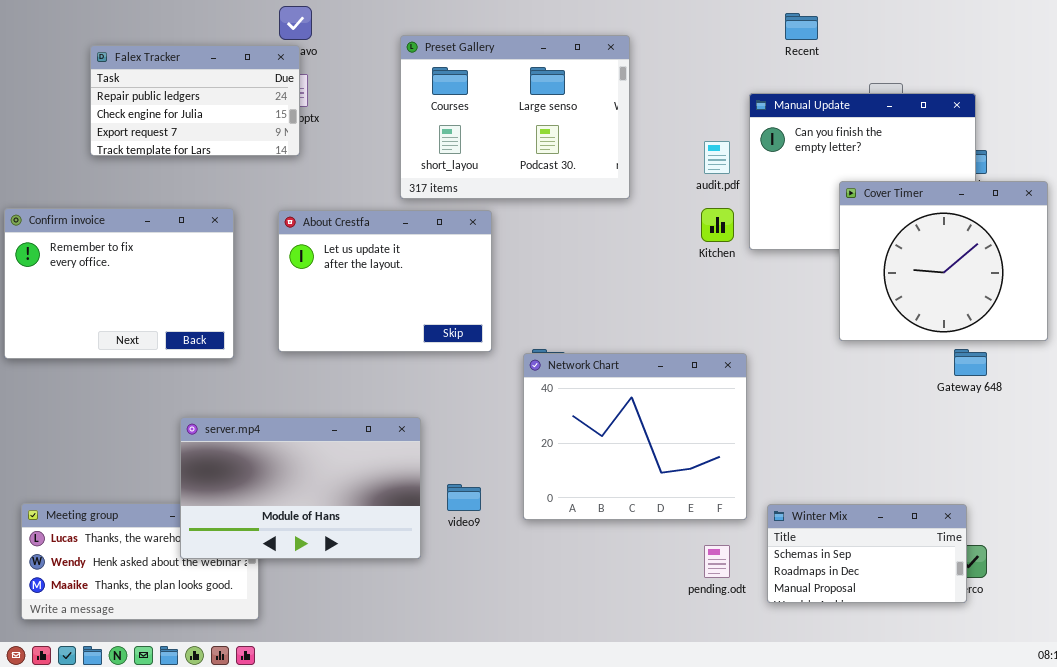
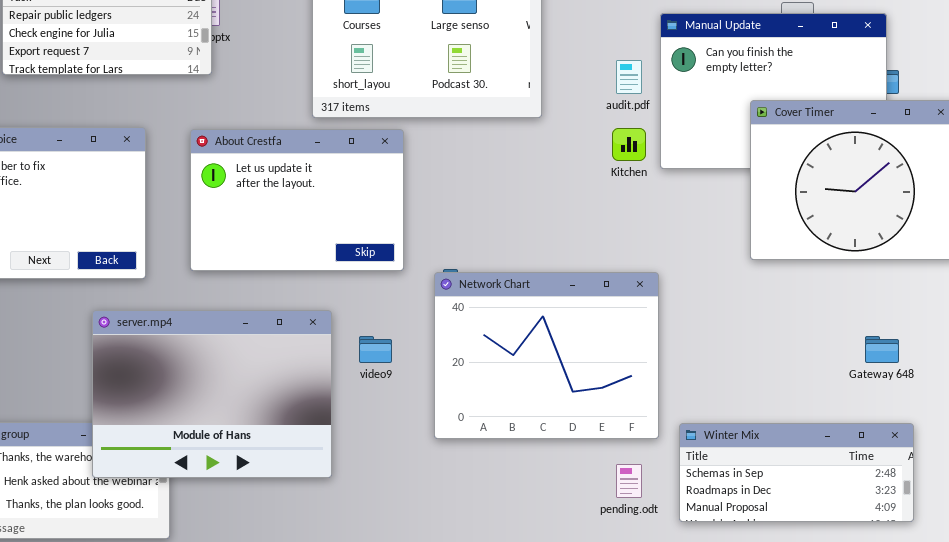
Gateway 648: [954,349,987,376] -> [865,336,899,363], moved
server.mp4: [180,417,421,559] -> [92,310,332,478], resized
video9: [447,484,481,511] -> [359,336,392,363], moved
Winter Mix: [767,504,967,603] -> [679,423,914,522], resized

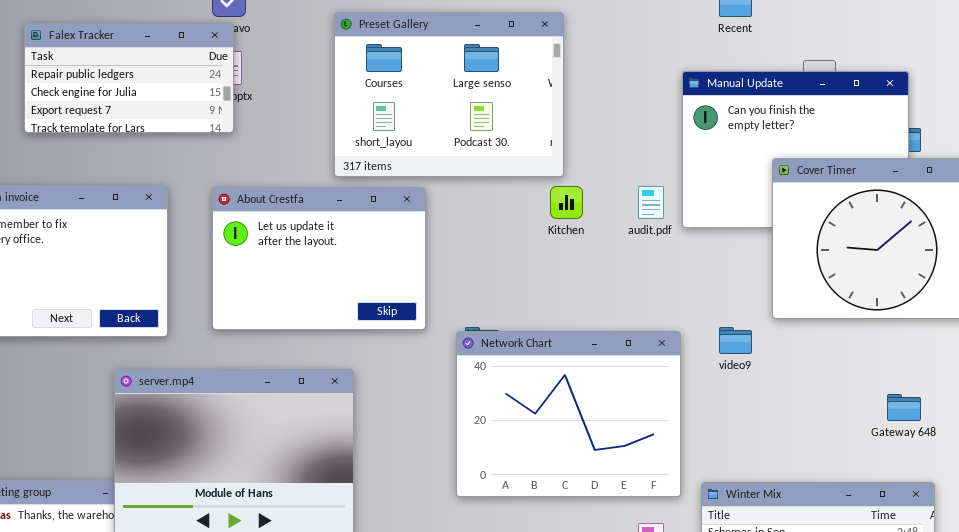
audit.pdf: [616,60,642,94] -> [638,186,664,219], moved
Kitchen: [612,128,646,161] -> [550,186,583,219], moved
video9: [359,336,392,363] -> [719,327,752,354], moved

